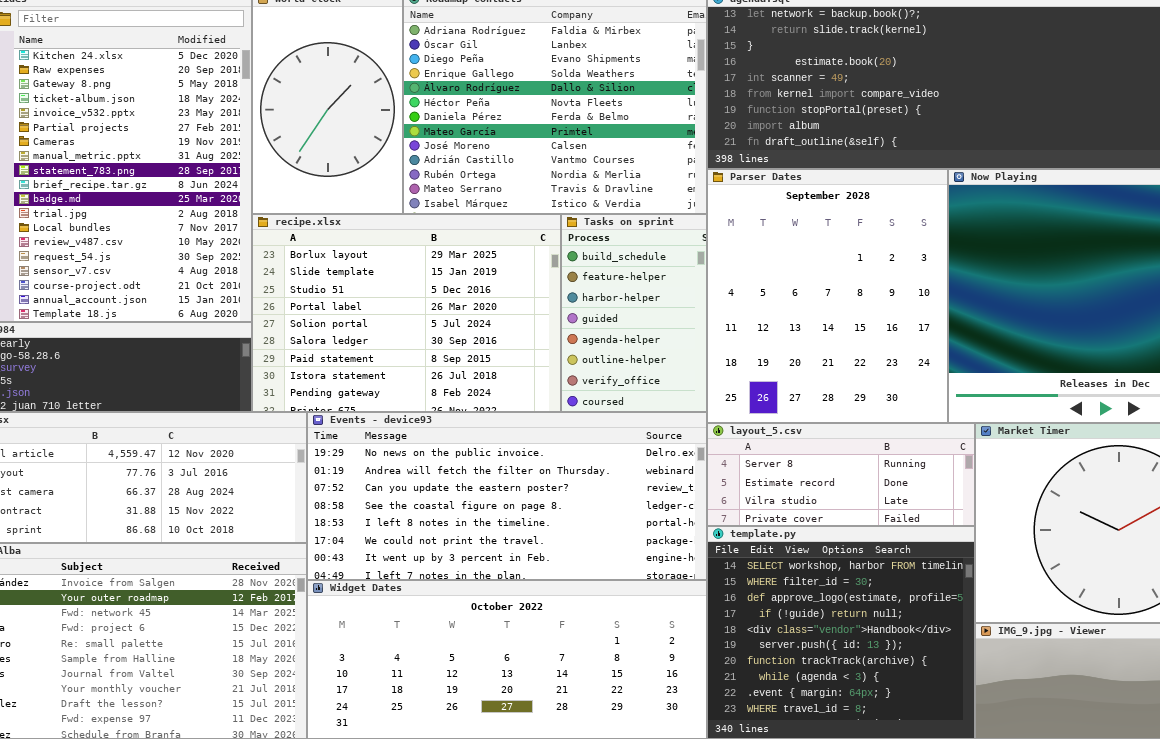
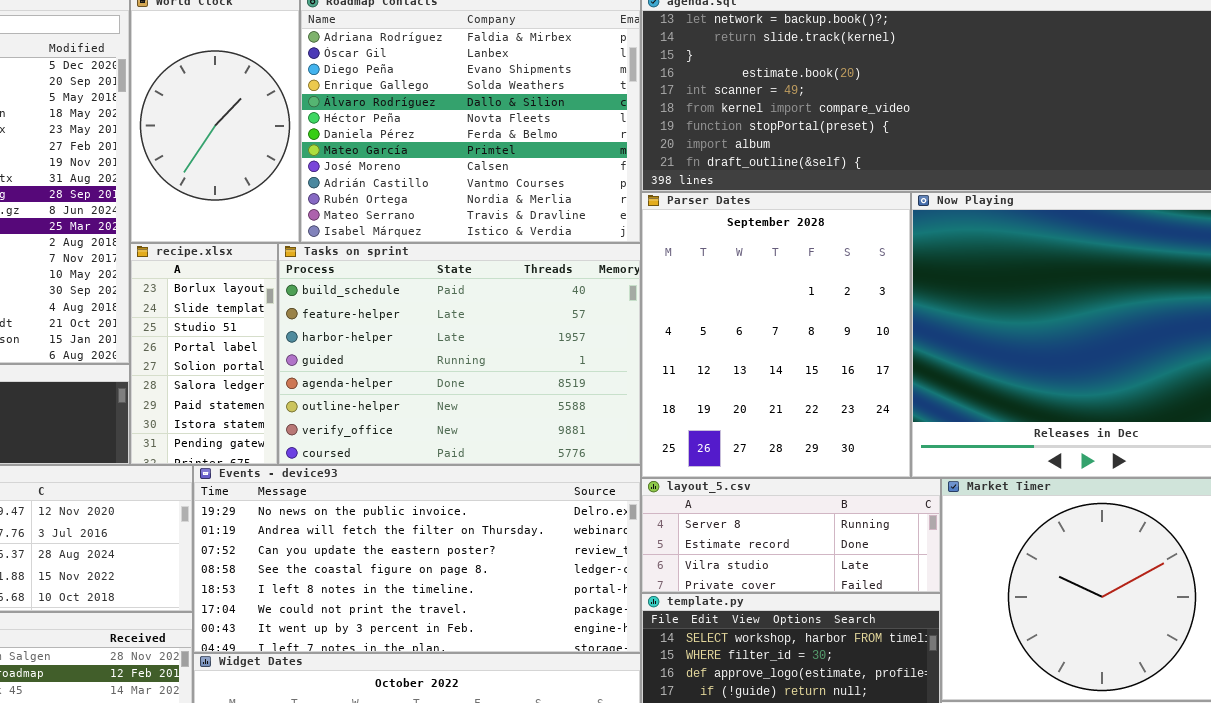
recipe.xlsx: [252,214,561,412] -> [130,243,278,465], resized
Tasks on sprint: [561,214,707,412] -> [278,243,641,465], resized

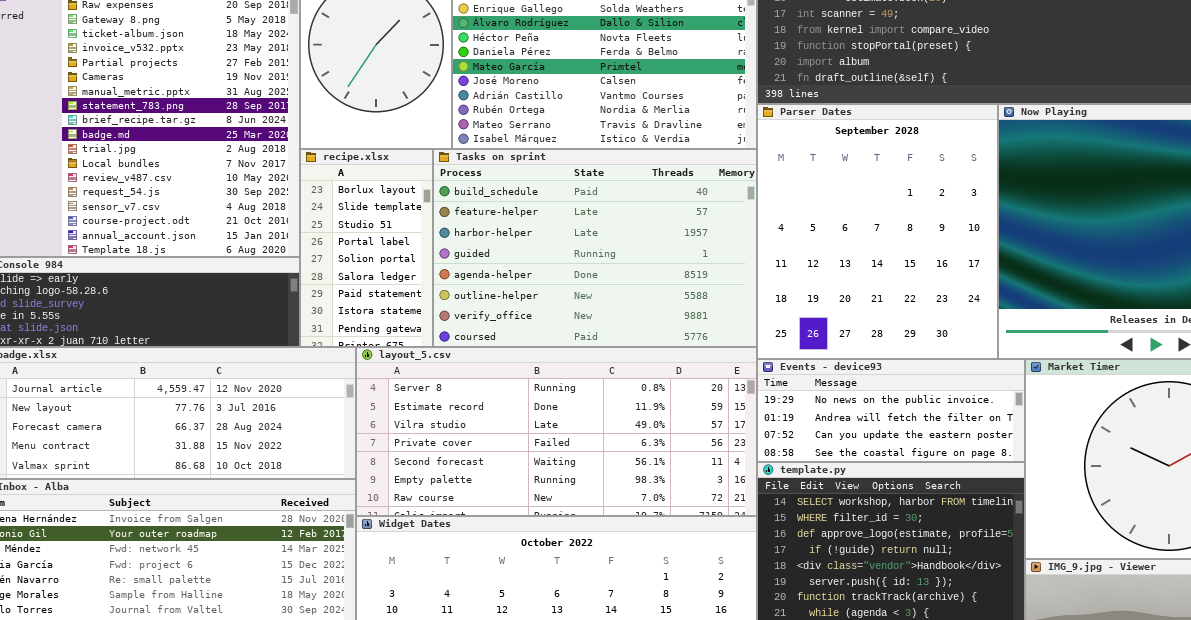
Events - device93: [193,465,641,653] -> [757,359,1025,462], moved, resized
layout_5.csv: [641,478,941,593] -> [356,347,757,516], moved, resized

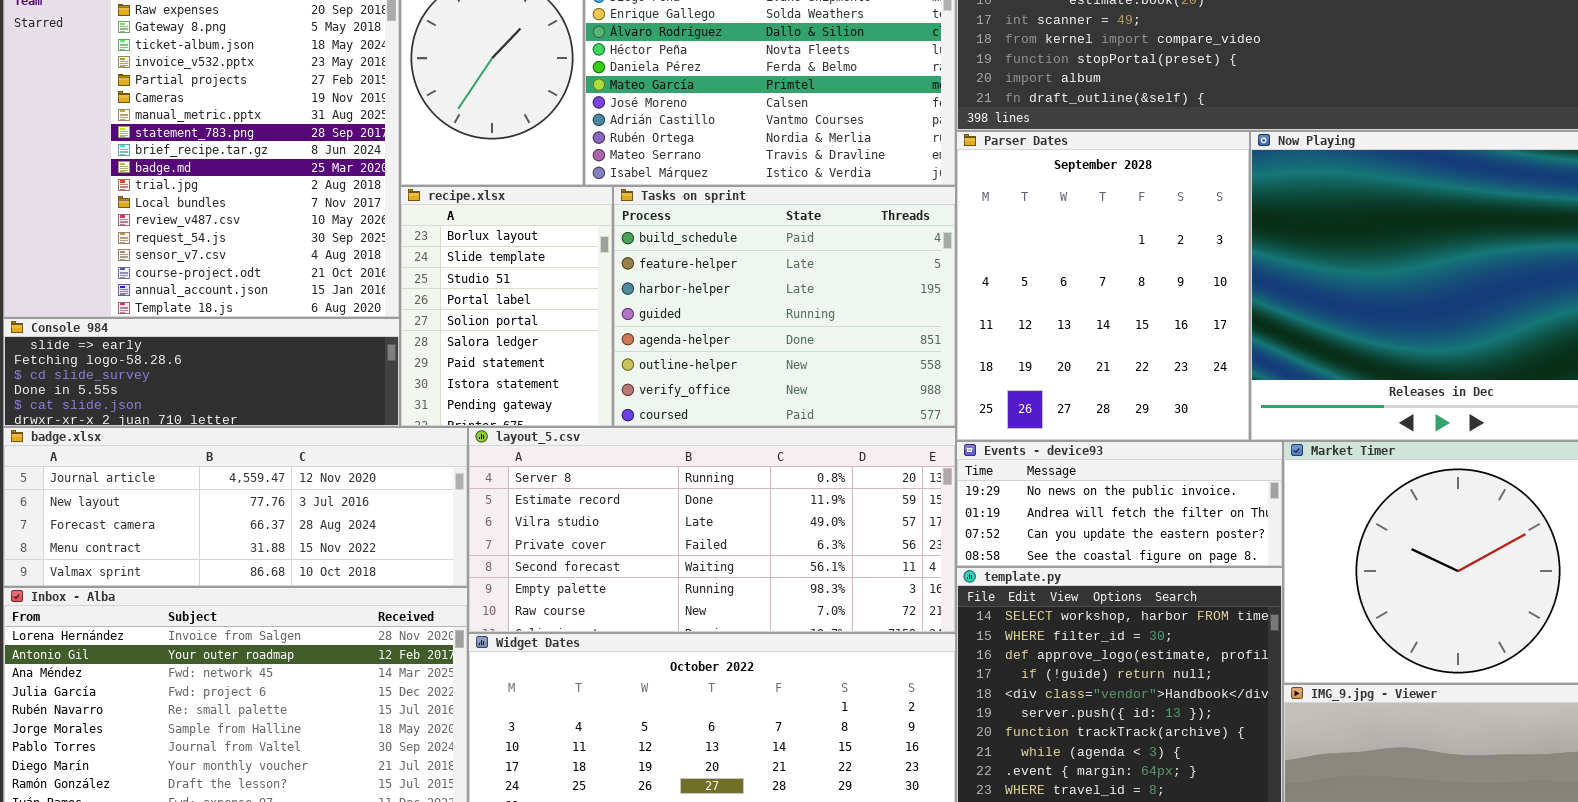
recipe.xlsx: [300,149,433,347] -> [400,186,613,427], resized
Tasks on sprint: [433,149,757,347] -> [613,186,956,427], resized

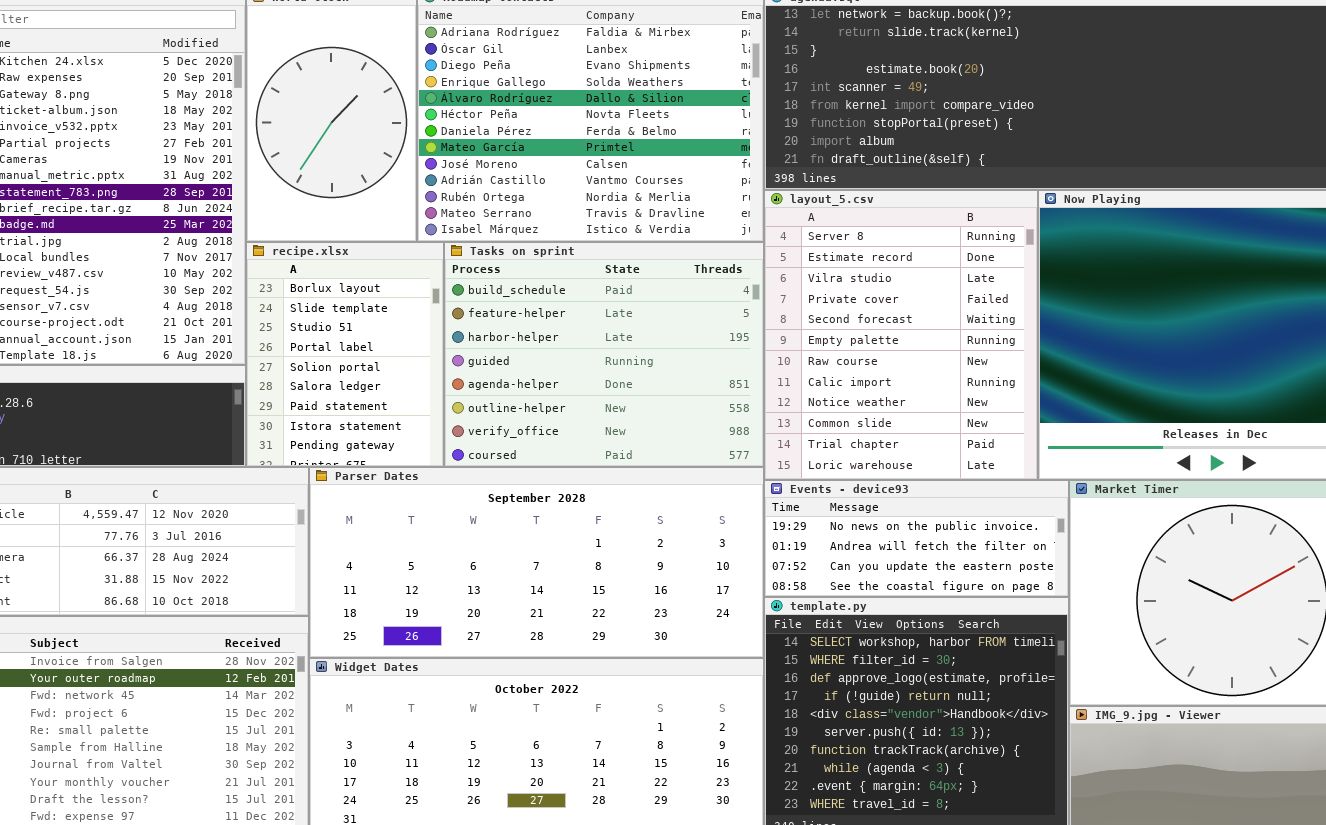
Parser Dates: [956,131,1250,441] -> [309,467,764,658], moved, resized
layout_5.csv: [468,427,956,633] -> [764,190,1038,480], moved, resized

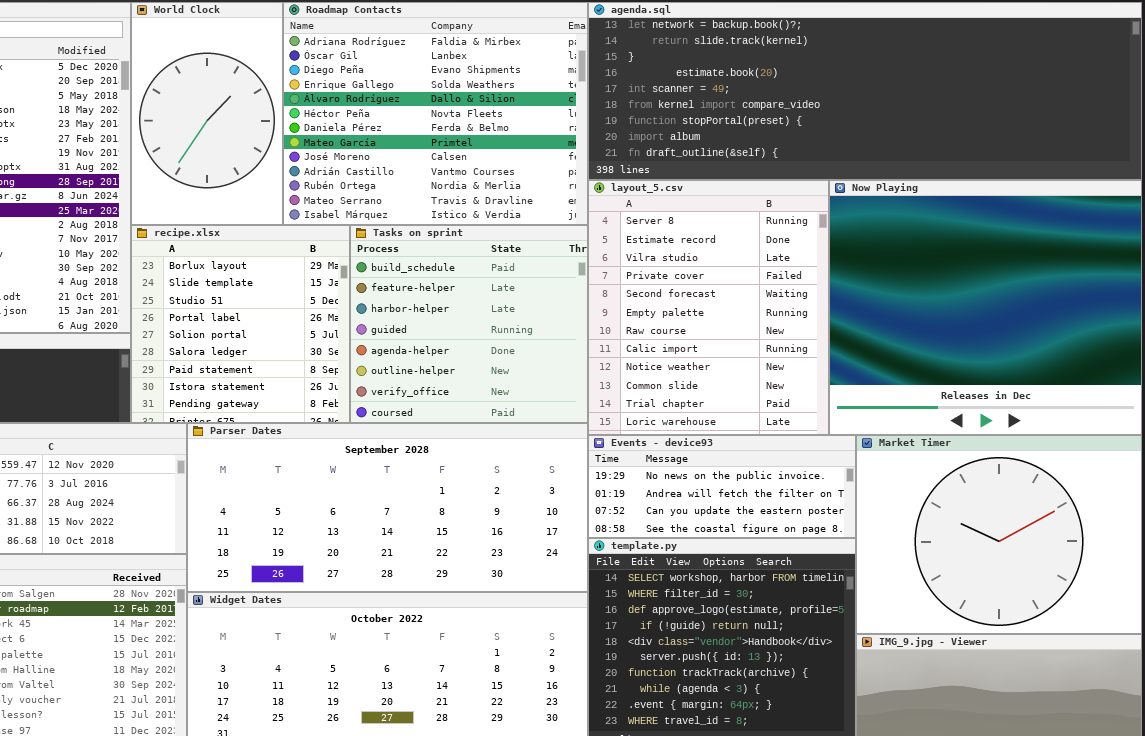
recipe.xlsx: [246,242,444,467] -> [131,225,350,423], resized
Tasks on sprint: [444,242,764,467] -> [350,225,588,423], resized

